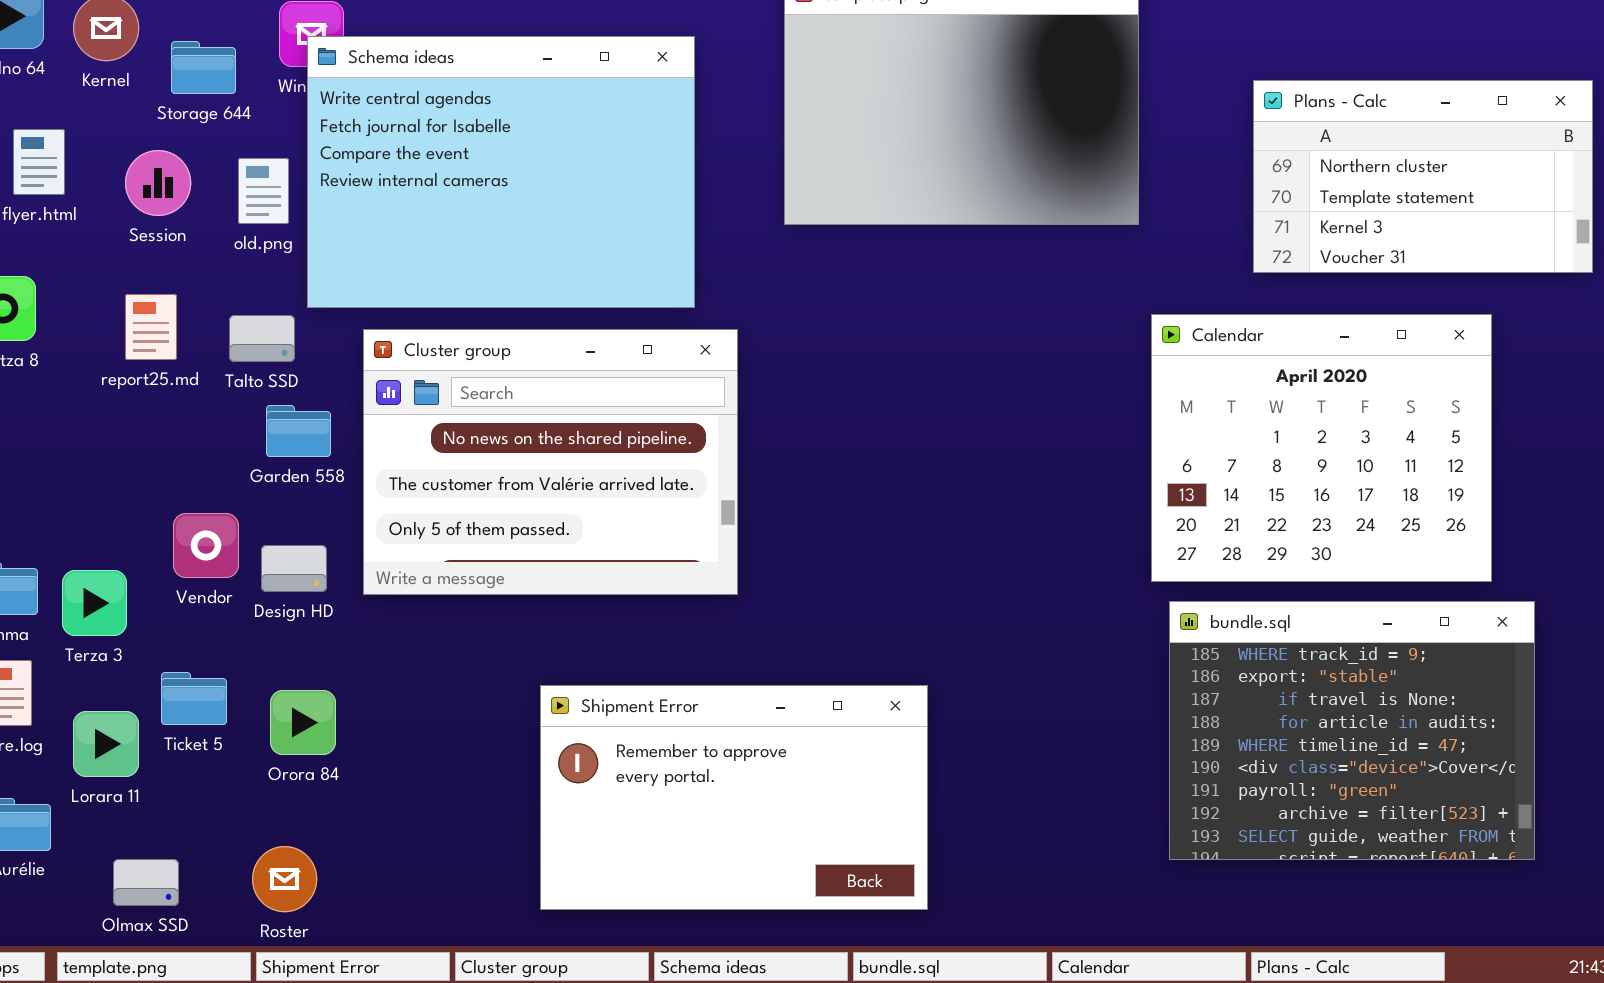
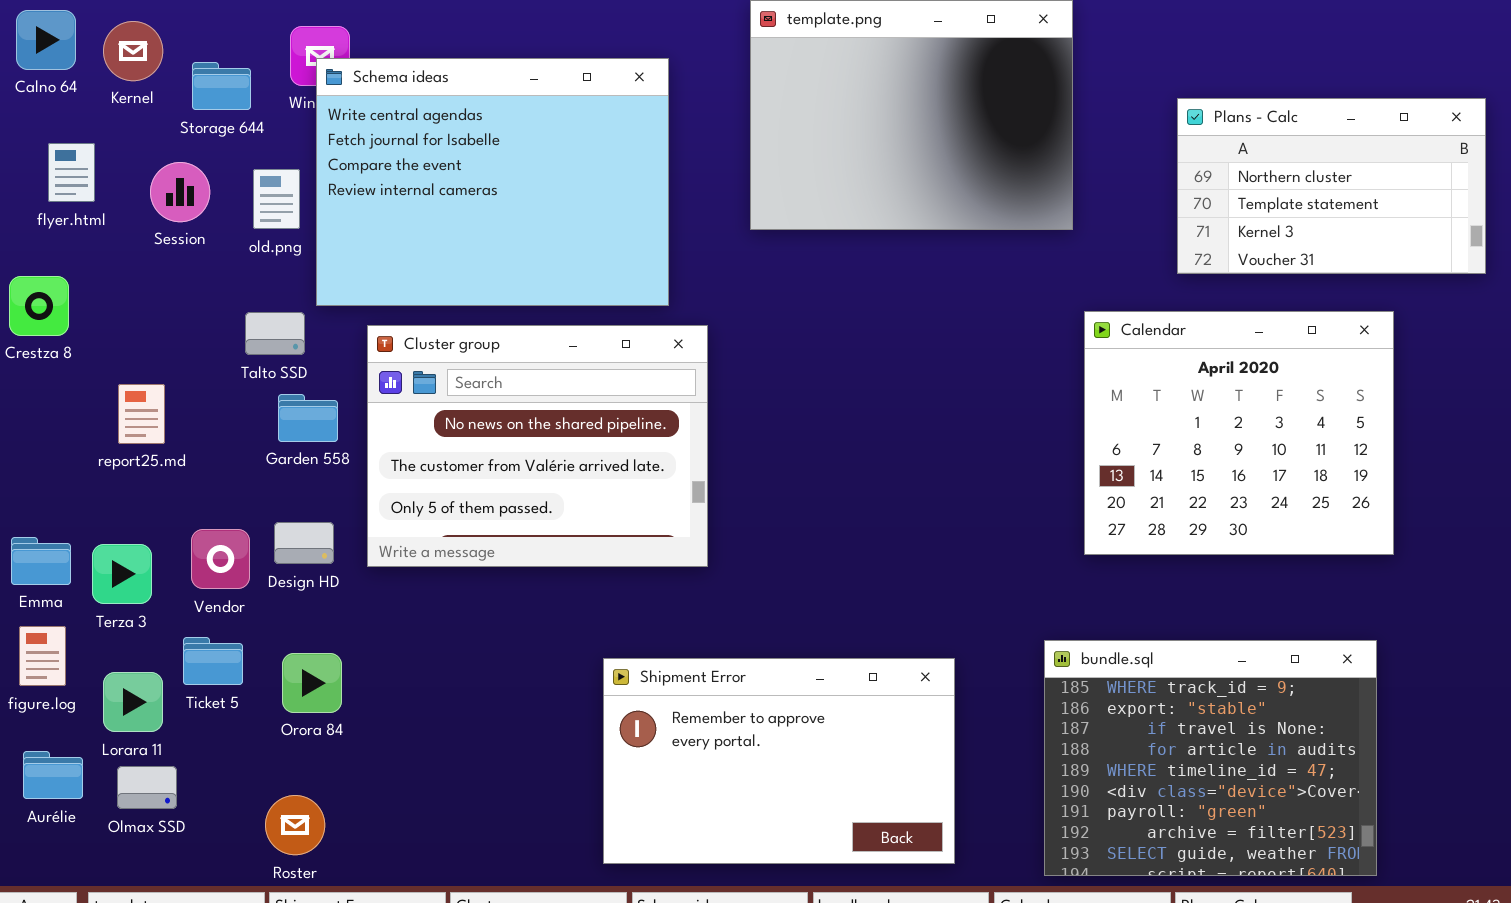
report25.md: [125,294,177,360] -> [118,384,165,444], moved
Vendor: [173,513,239,578] -> [191,529,250,589], moved
bundle.sql: [1169,601,1535,860] -> [1044,640,1377,876], moved
Shipment Error: [540,685,928,910] -> [603,658,955,864], moved
Olmax SSD: [113,859,179,906] -> [117,766,177,809], moved

